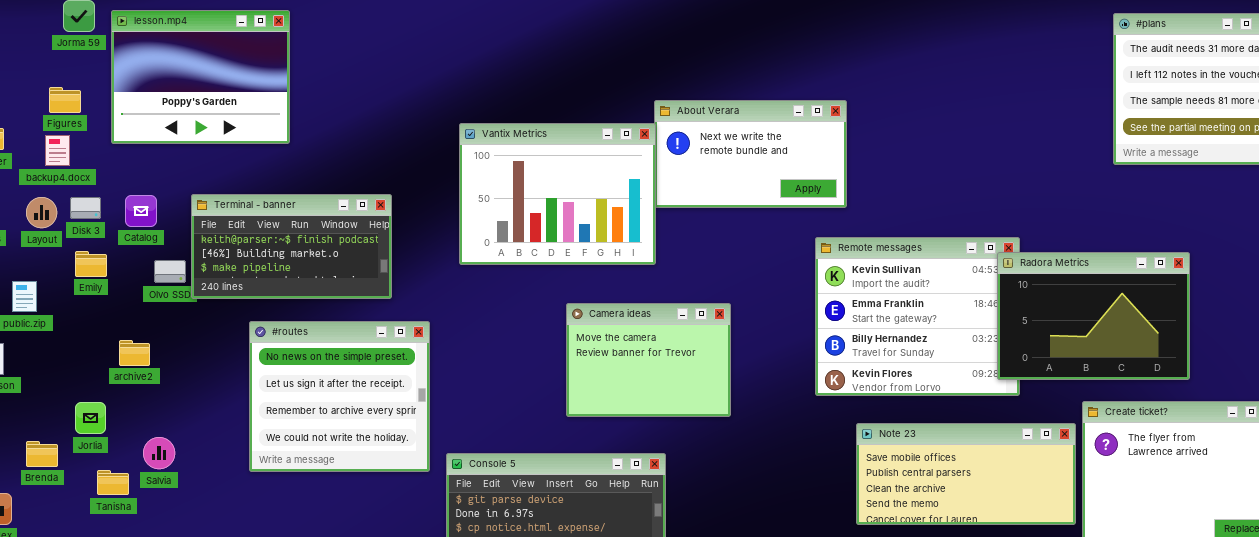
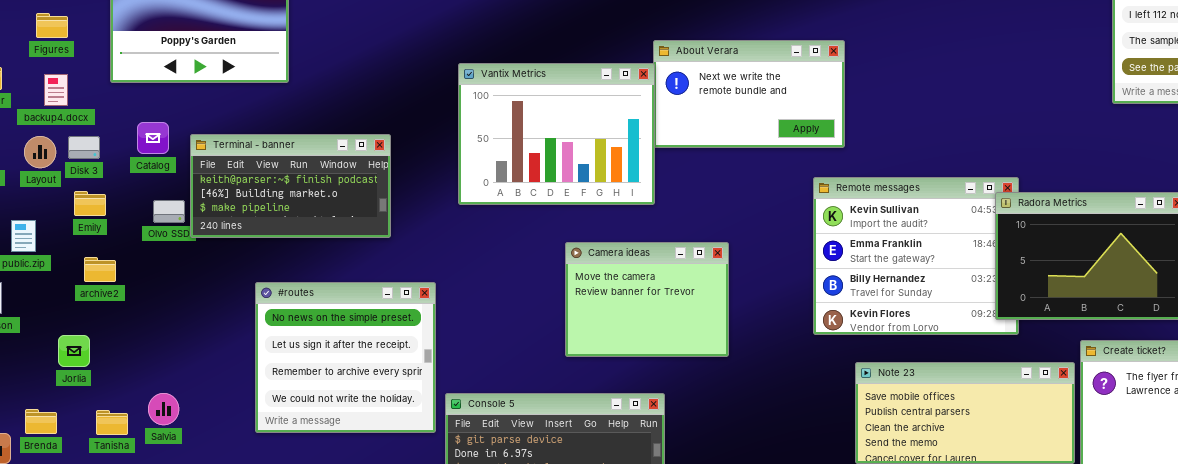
Figures: [49,87,81,113] -> [36,13,68,38], moved
Catalog: [125,195,157,227] -> [137,122,169,154], moved
#routes: [249,321,430,472] -> [255,282,436,433], moved
archive2: [119,340,150,366] -> [84,257,116,282], moved
Jorlia: [75,402,106,434] -> [58,335,90,367], moved
Salvia: [143,437,175,469] -> [148,393,179,425], moved
Brenda: [26,441,58,467] -> [25,409,57,434], moved

